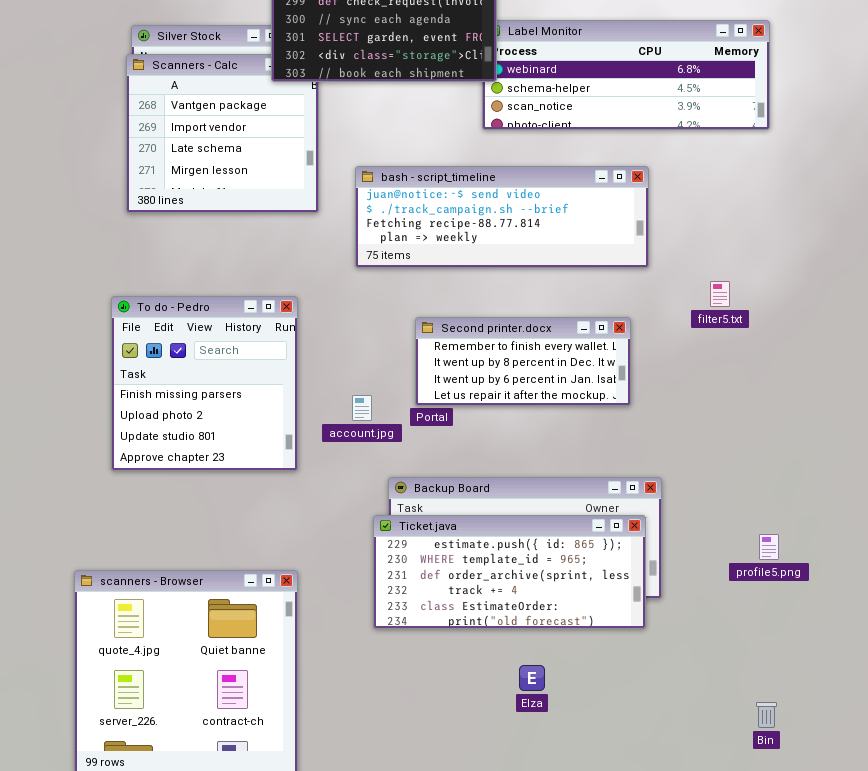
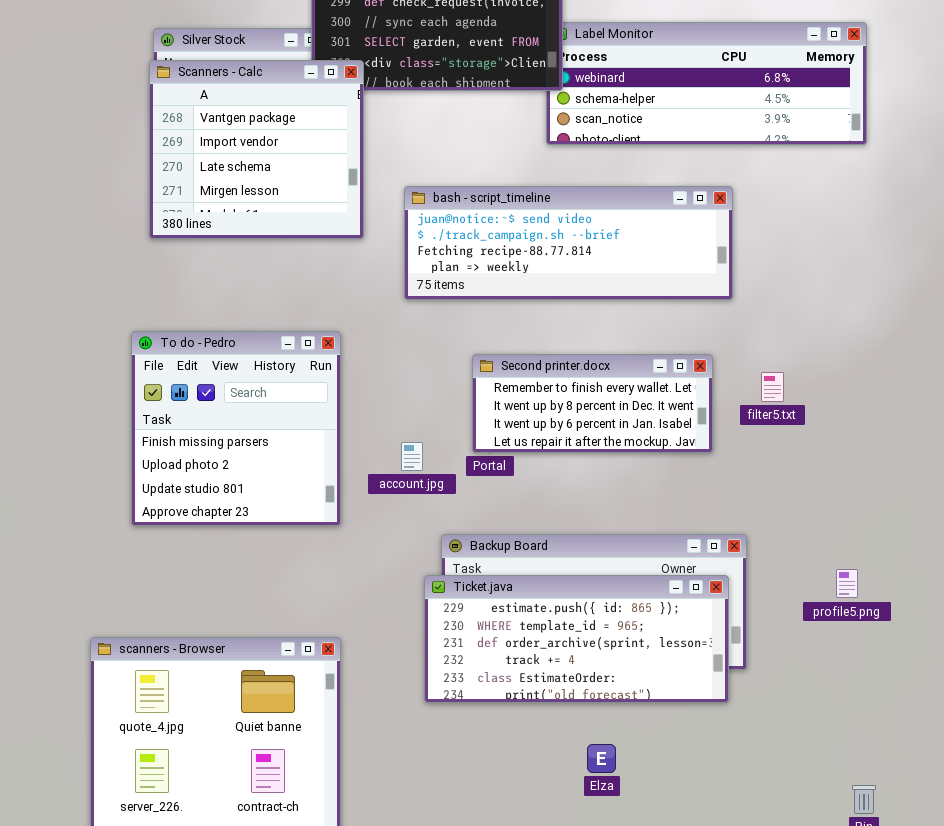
Scanners - Calc: [126,54,319,213] -> [149,60,364,239], raised
filter5.txt: [710,281,730,307] -> [761,372,784,402], moved
profile5.png: [759,534,779,560] -> [836,569,858,598], moved

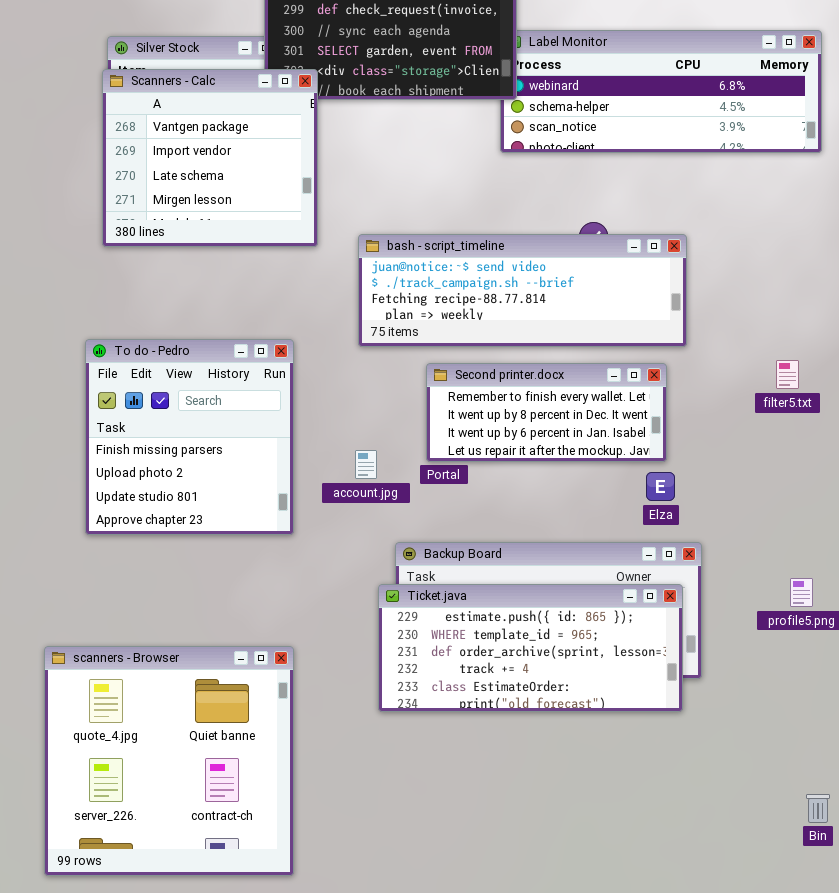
bash - script_timeline: [404,186,733,300] -> [358,234,687,347], moved
filter5.txt: [761,372,784,402] -> [776,360,799,389], moved
Elza: [587,744,616,773] -> [646,472,675,501], moved

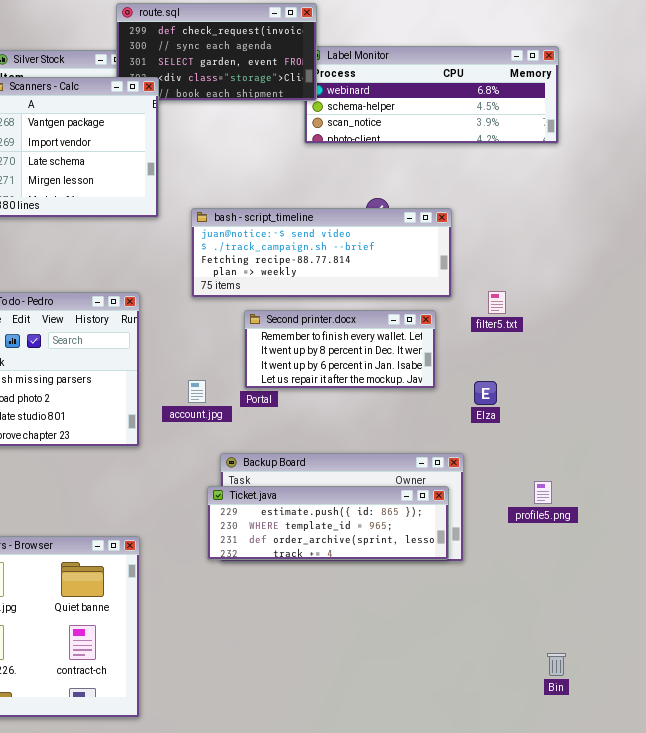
filter5.txt: [776,360,799,389] -> [488,291,506,314], moved
Elza: [646,472,675,501] -> [474,381,497,405], moved
Ticket.java: [378,584,683,712] -> [207,486,449,560], resized

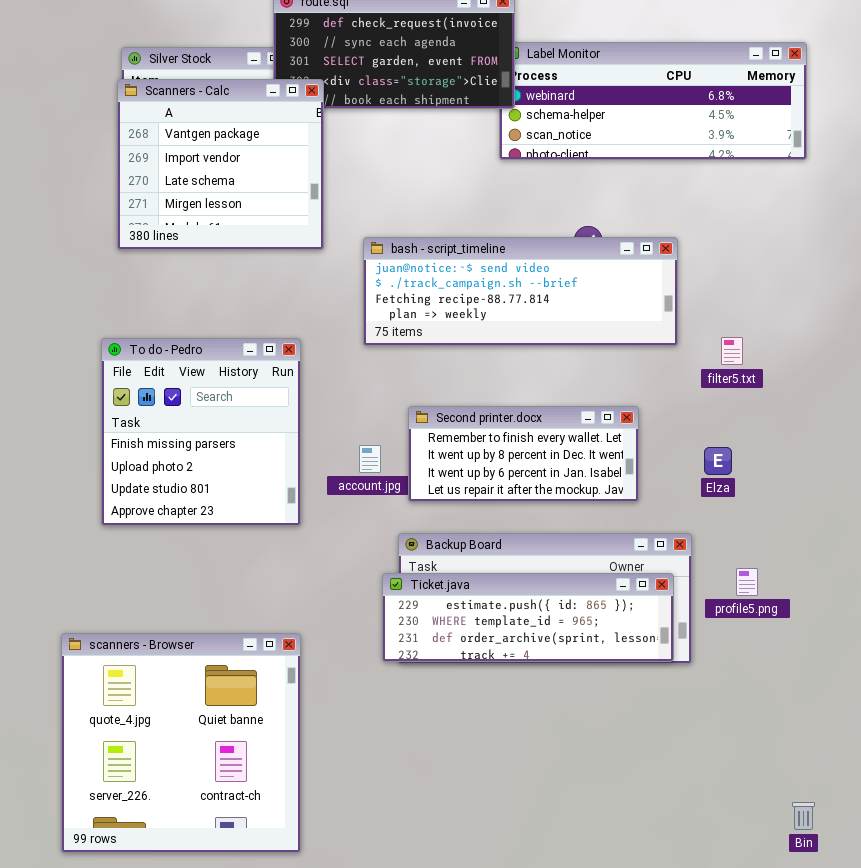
Second printer.docx: [244,310,436,389] -> [408,406,639,502], moved
profile5.png: [534,481,552,504] -> [736,568,758,596], moved
Bin: [547,653,566,676] -> [792,802,815,830], moved

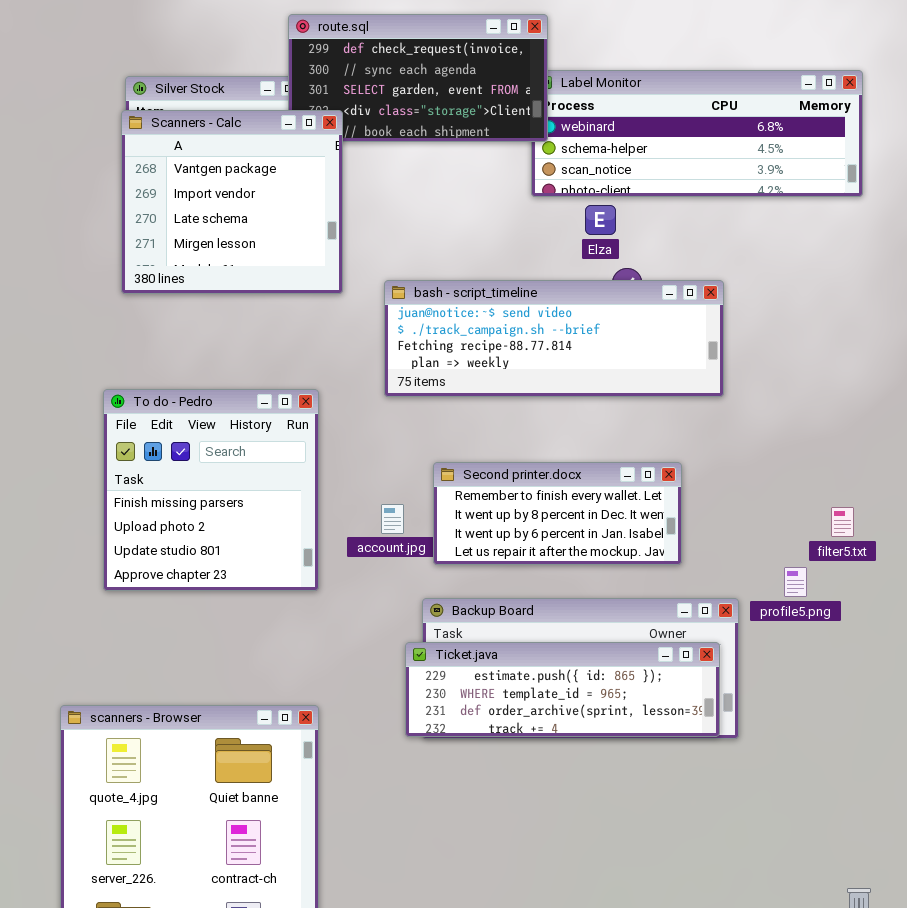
filter5.txt: [721,337,743,365] -> [831,507,854,537], moved
Elza: [704,447,732,475] -> [585,205,616,235], moved
profile5.png: [736,568,758,596] -> [784,567,807,597], moved

